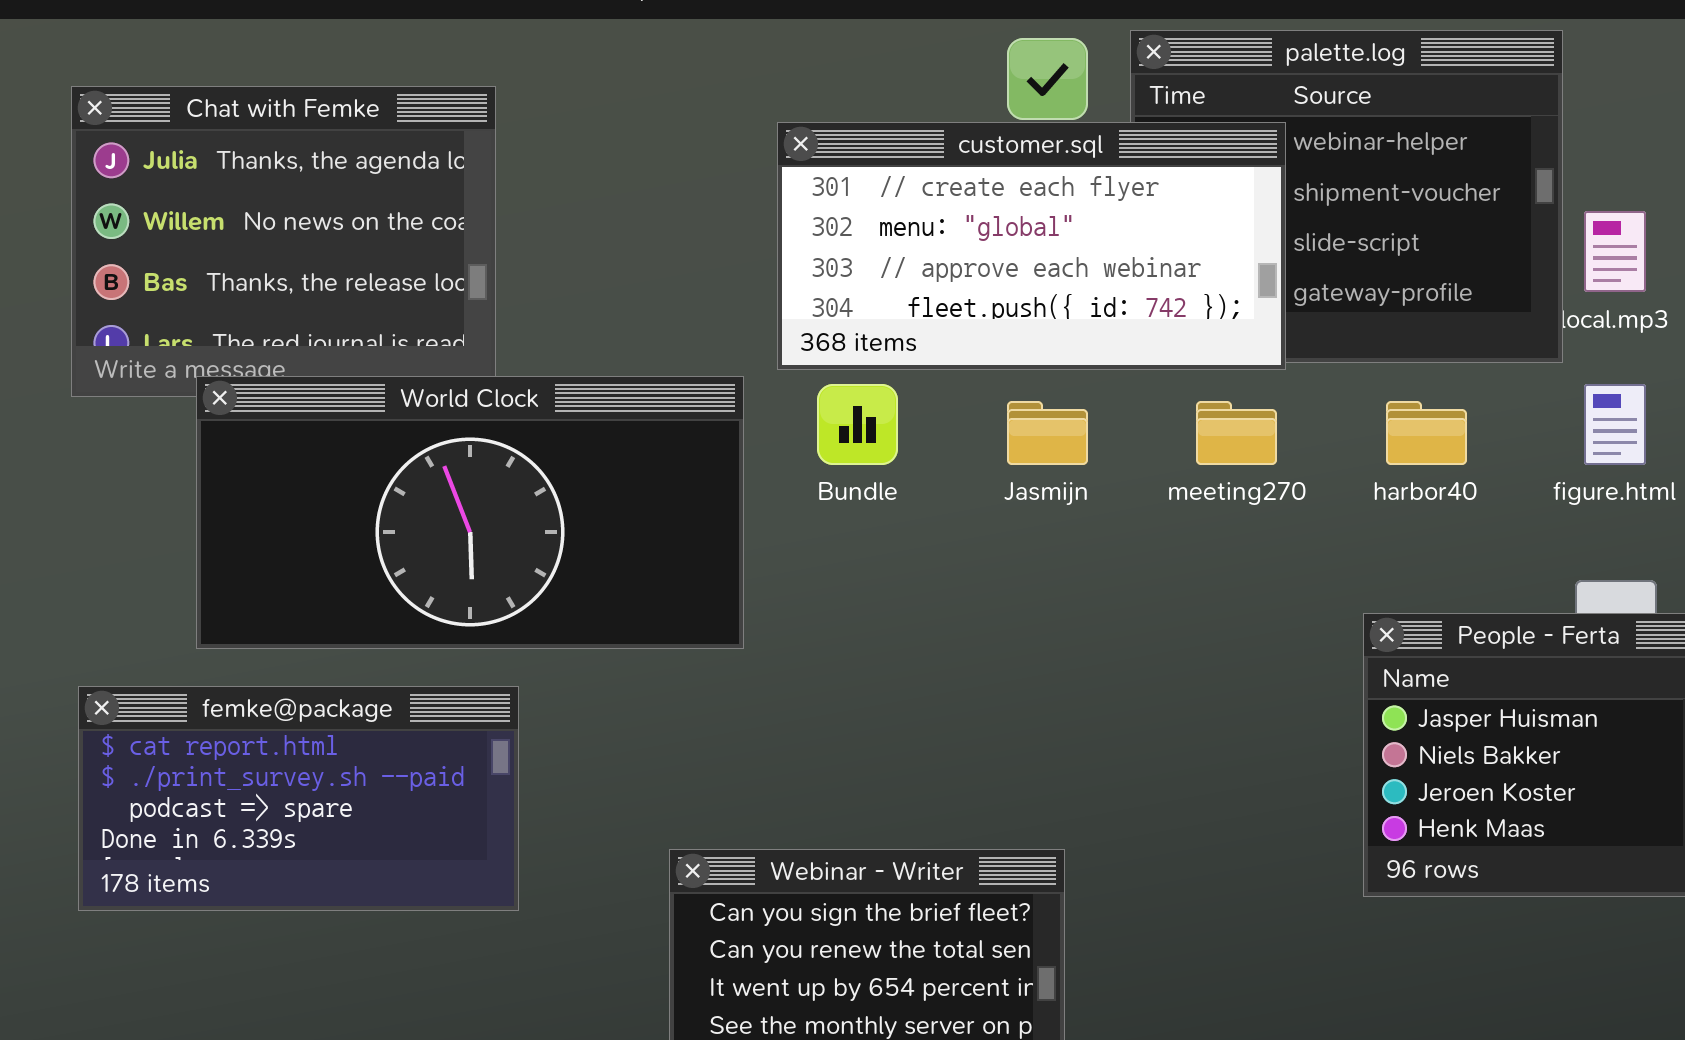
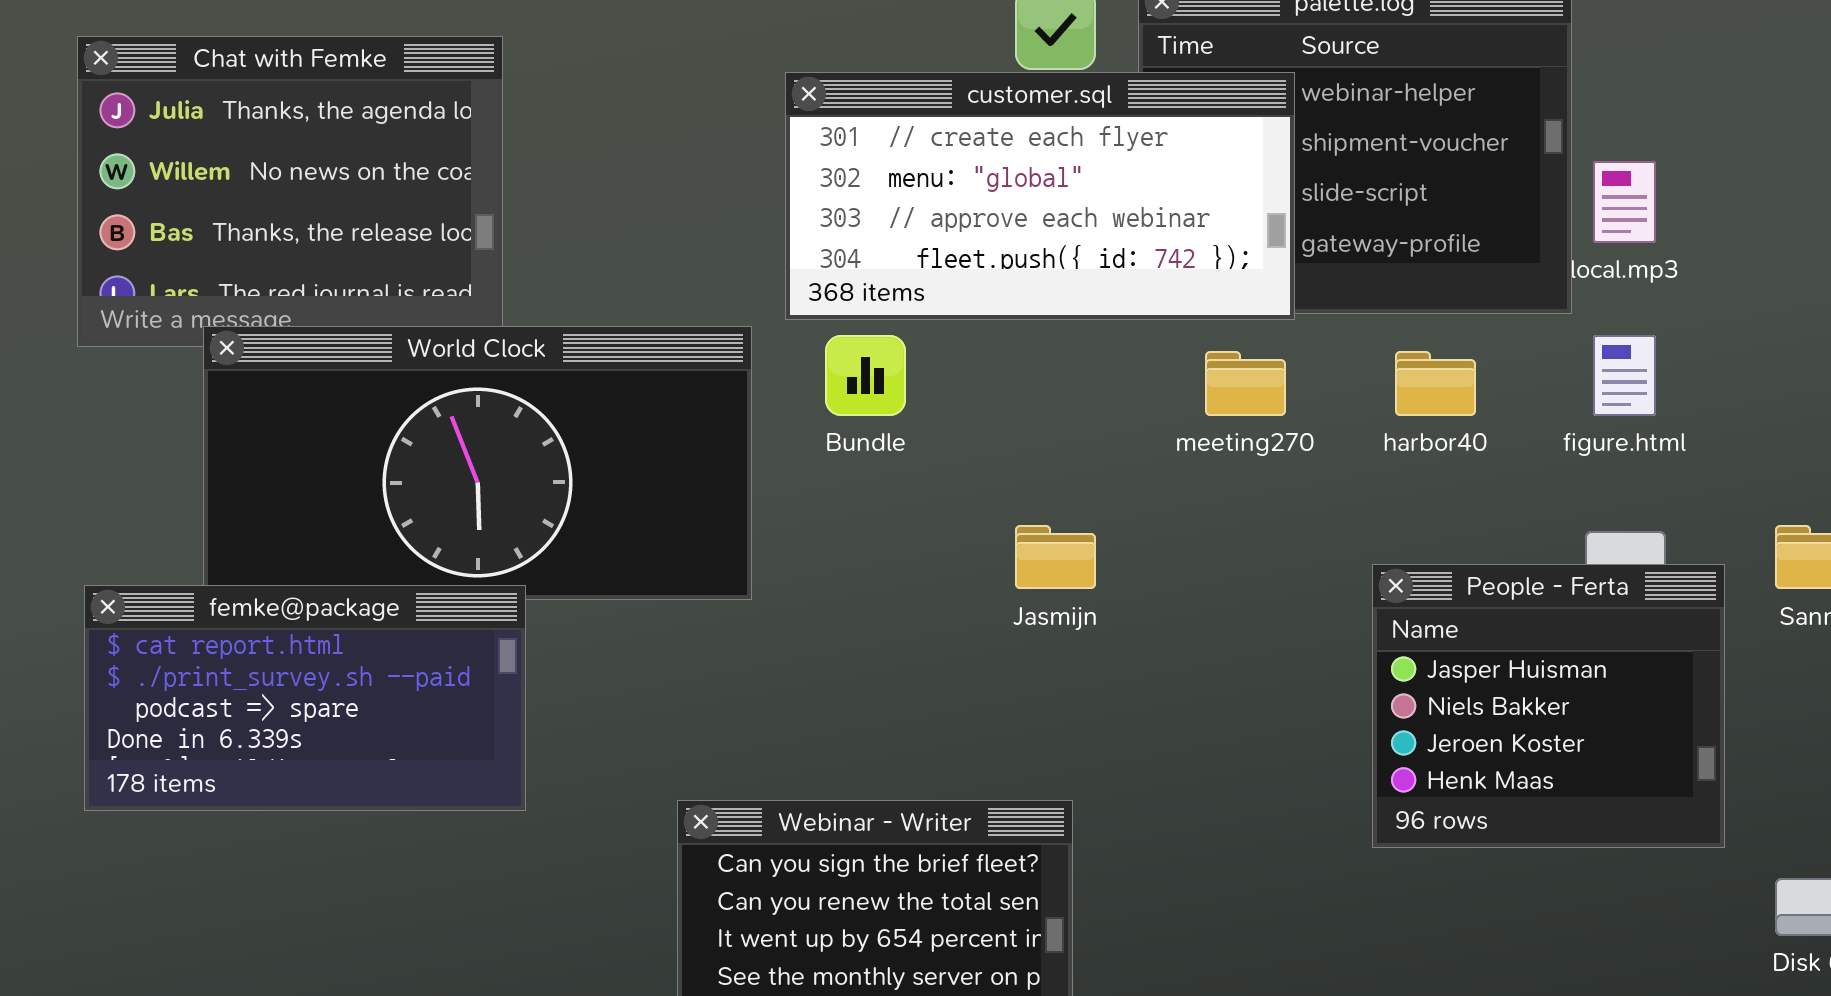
Jasmijn: [1007,401,1088,465] -> [1015,525,1096,589], moved
femke@package: [78,686,519,911] -> [84,585,526,811], moved

